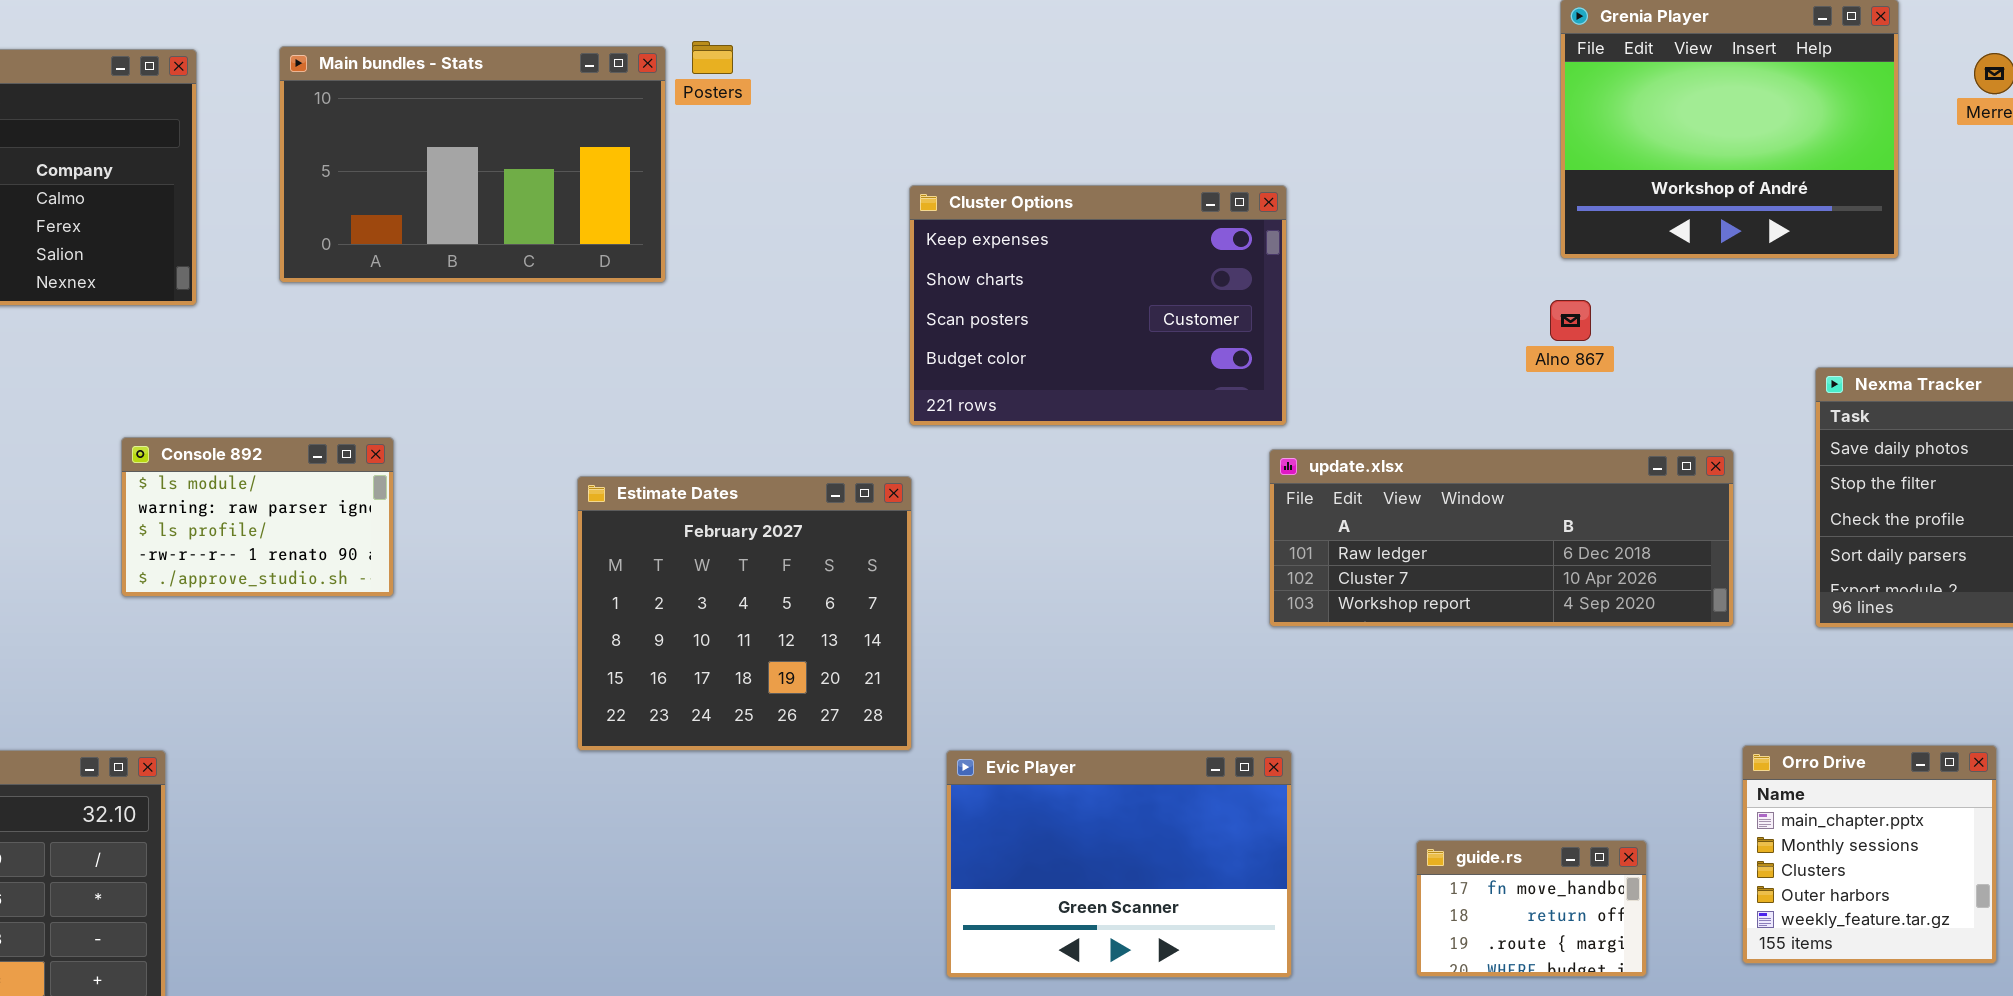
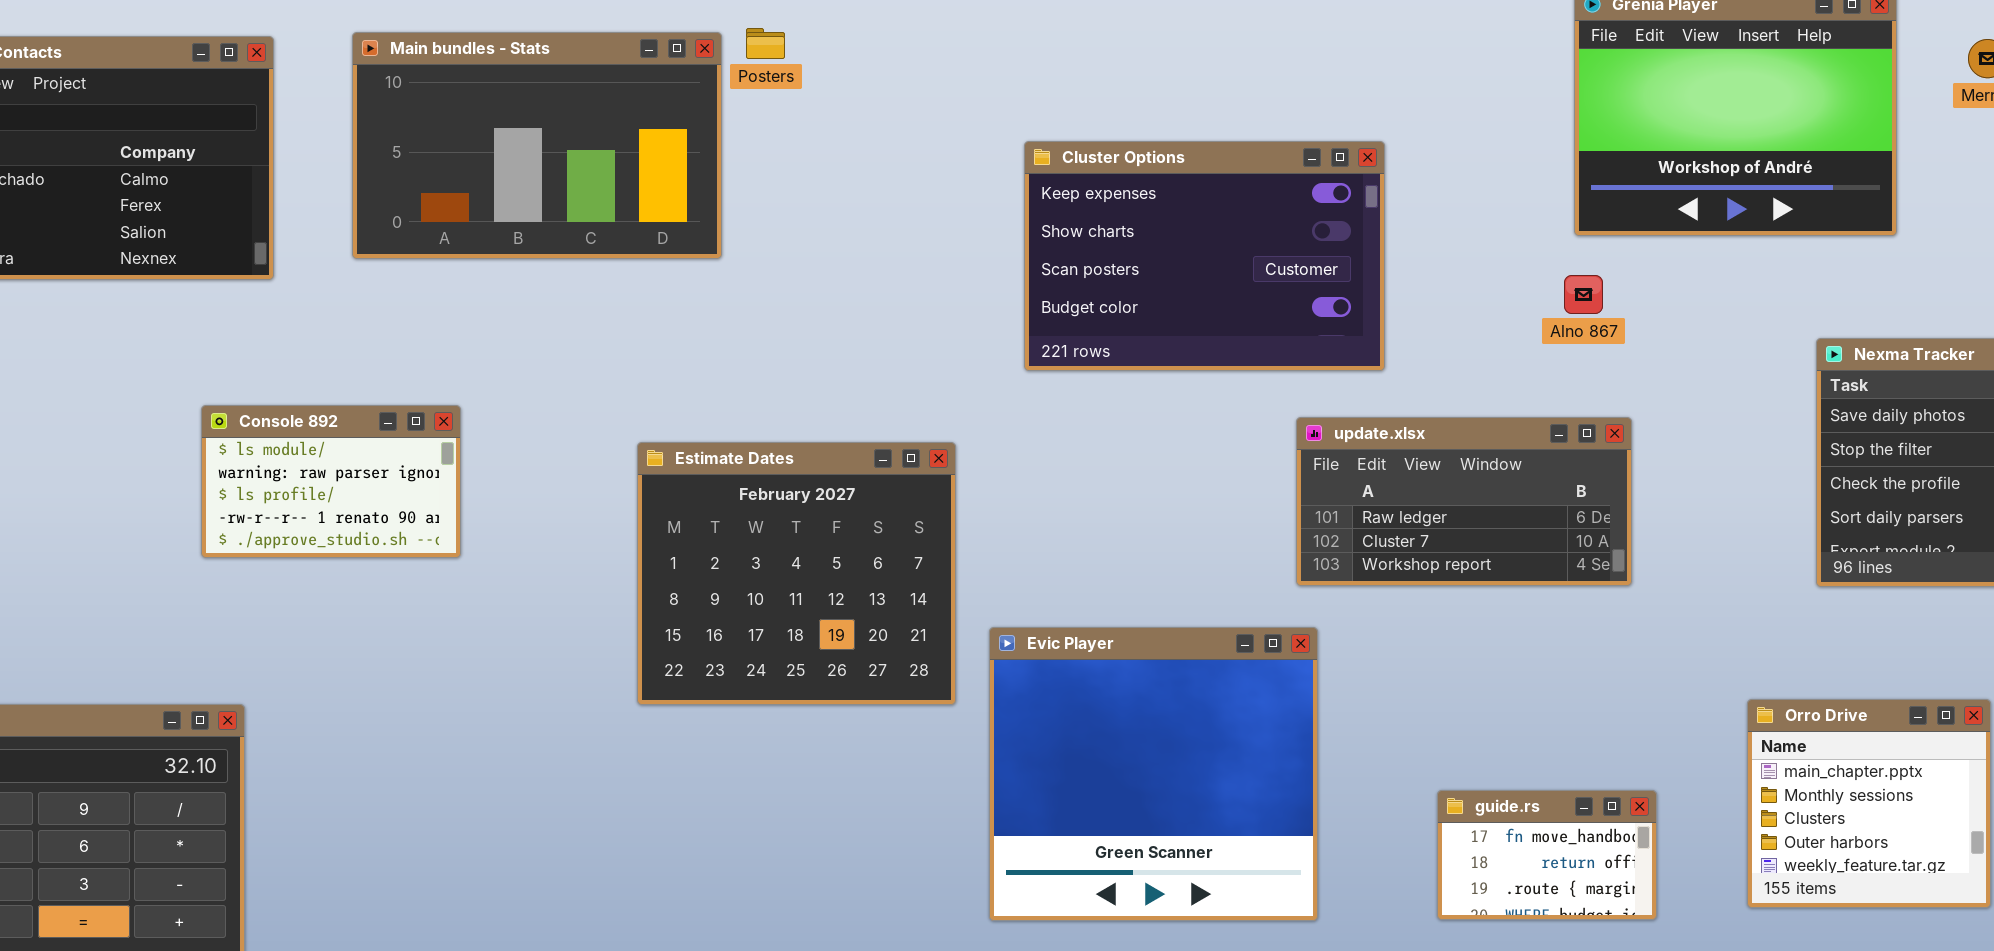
Cluster Options: [909,185,1287,426] -> [1024,141,1385,371], moved
update.xlsx: [1269,449,1734,627] -> [1296,417,1632,586], resized
Evic Player: [946,750,1292,978] -> [989,627,1318,921], resized

